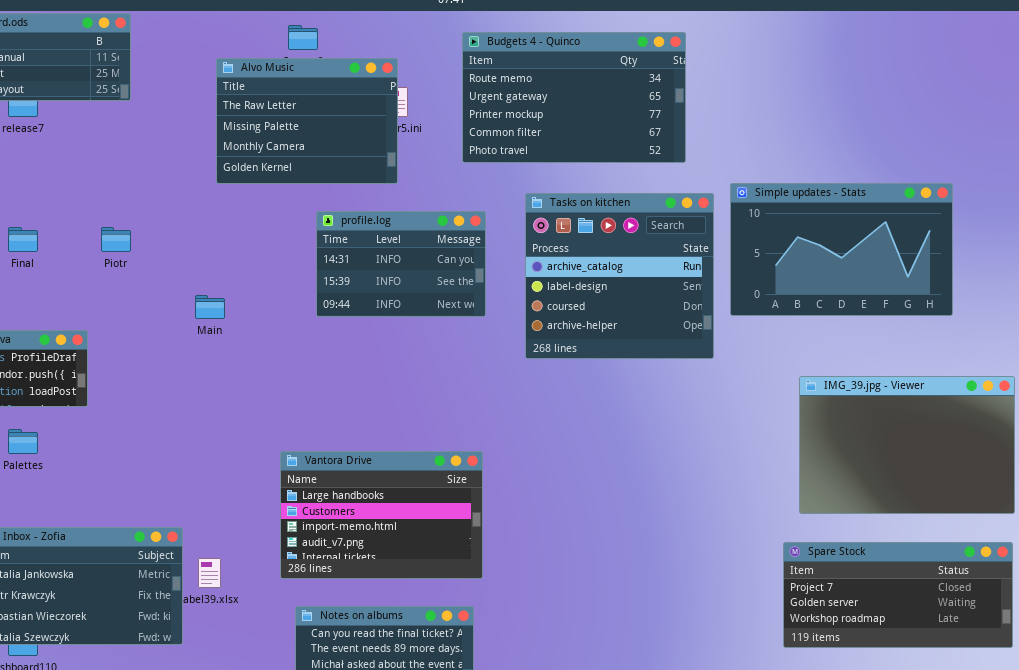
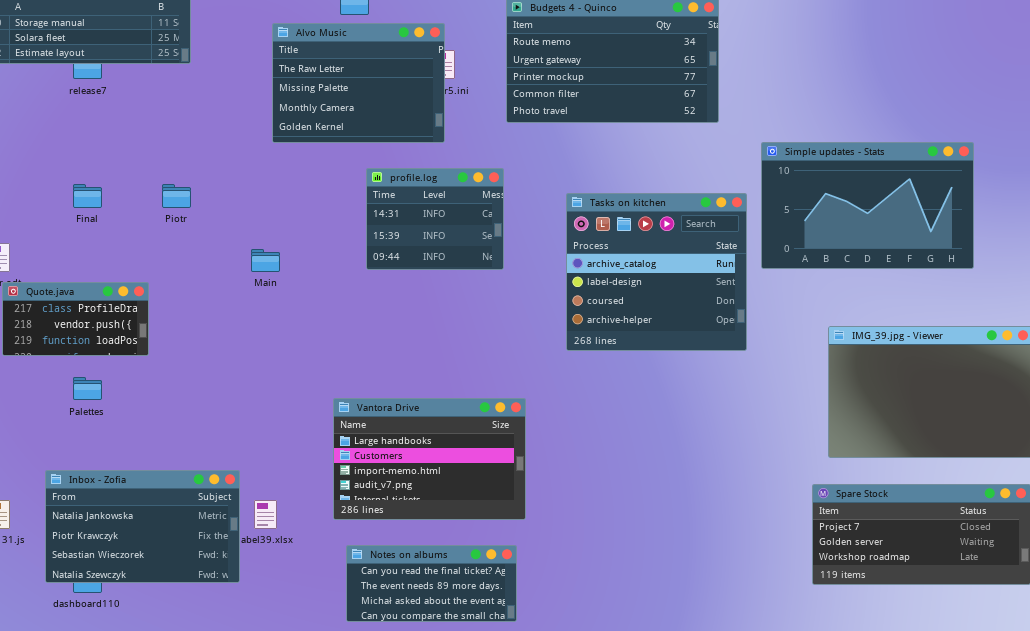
Tasks on kitchen: [525,193,714,359] -> [566,193,747,351], moved
profile.log: [316,211,486,317] -> [366,168,504,270], resized

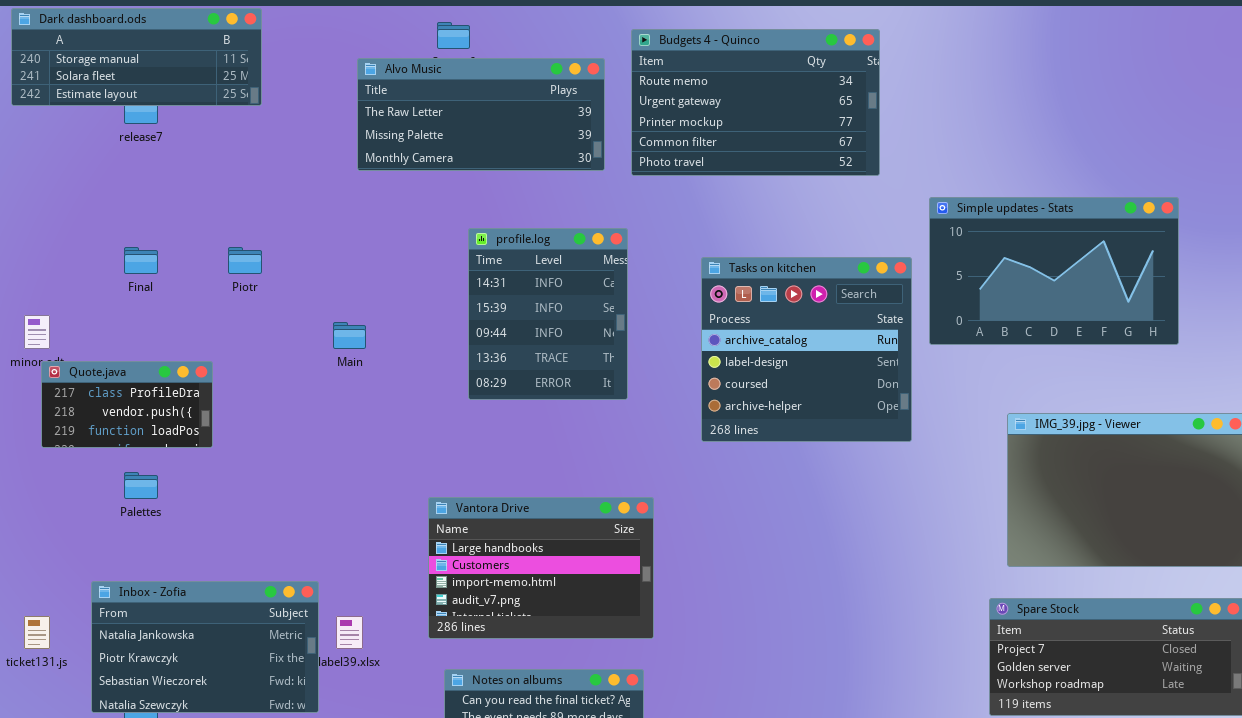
Alvo Music: [272,23,445,143] -> [357,58,605,171], resized
profile.log: [366,168,504,270] -> [468,228,628,400], resized

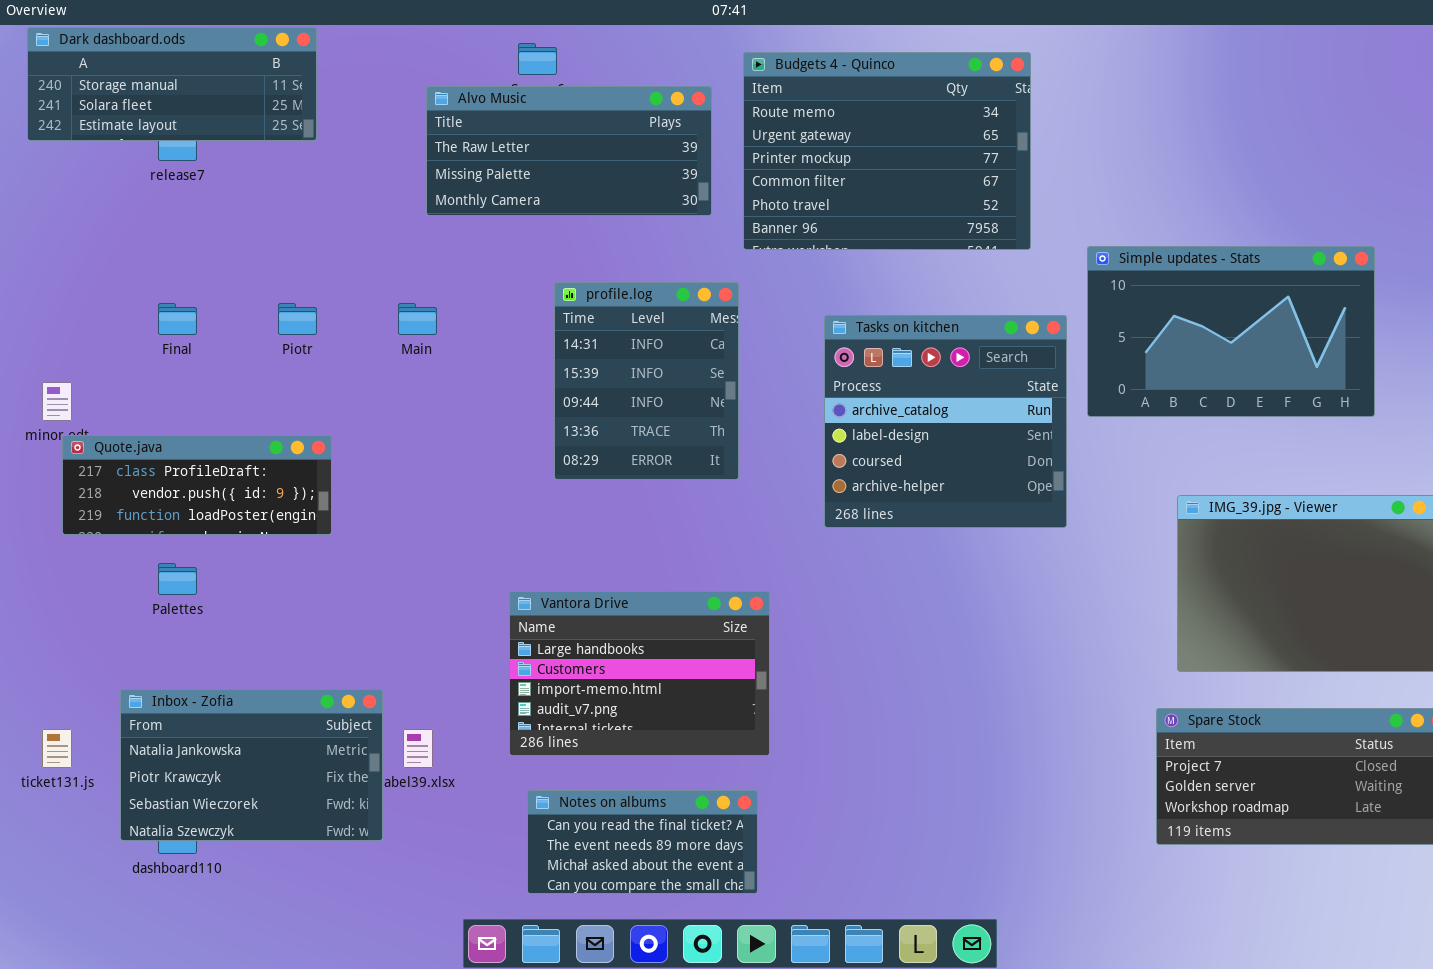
Budgets 4 - Quinco: [631,29,880,176] -> [743,52,1031,250], resized
Main: [333,322,366,349] -> [398,303,437,335], moved
Quote.java: [41,361,213,448] -> [62,435,332,535], resized

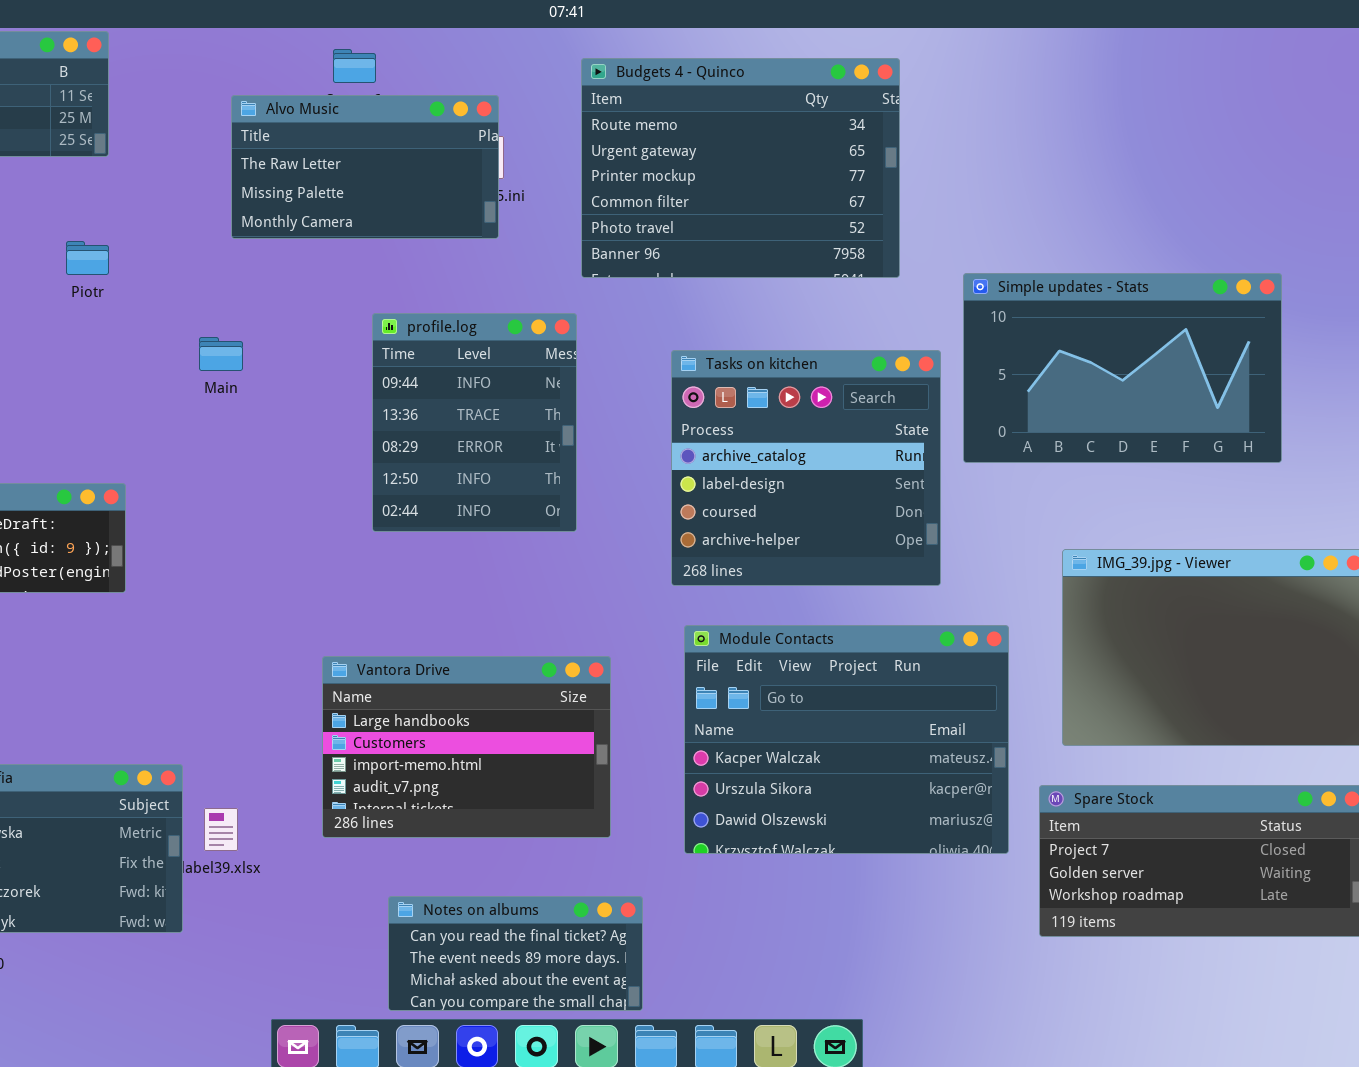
Alvo Music: [426,86,712,216] -> [231,95,499,239], resized
profile.log: [554,282,739,480] -> [372,313,577,532], scrolled down 2 rows
Piotr: [278,303,317,335] -> [66,241,109,275], moved
Module Contacts: none -> [684,625,1009,854], opened
Notes on albums: [527,790,758,894] -> [388,896,643,1011], moved

